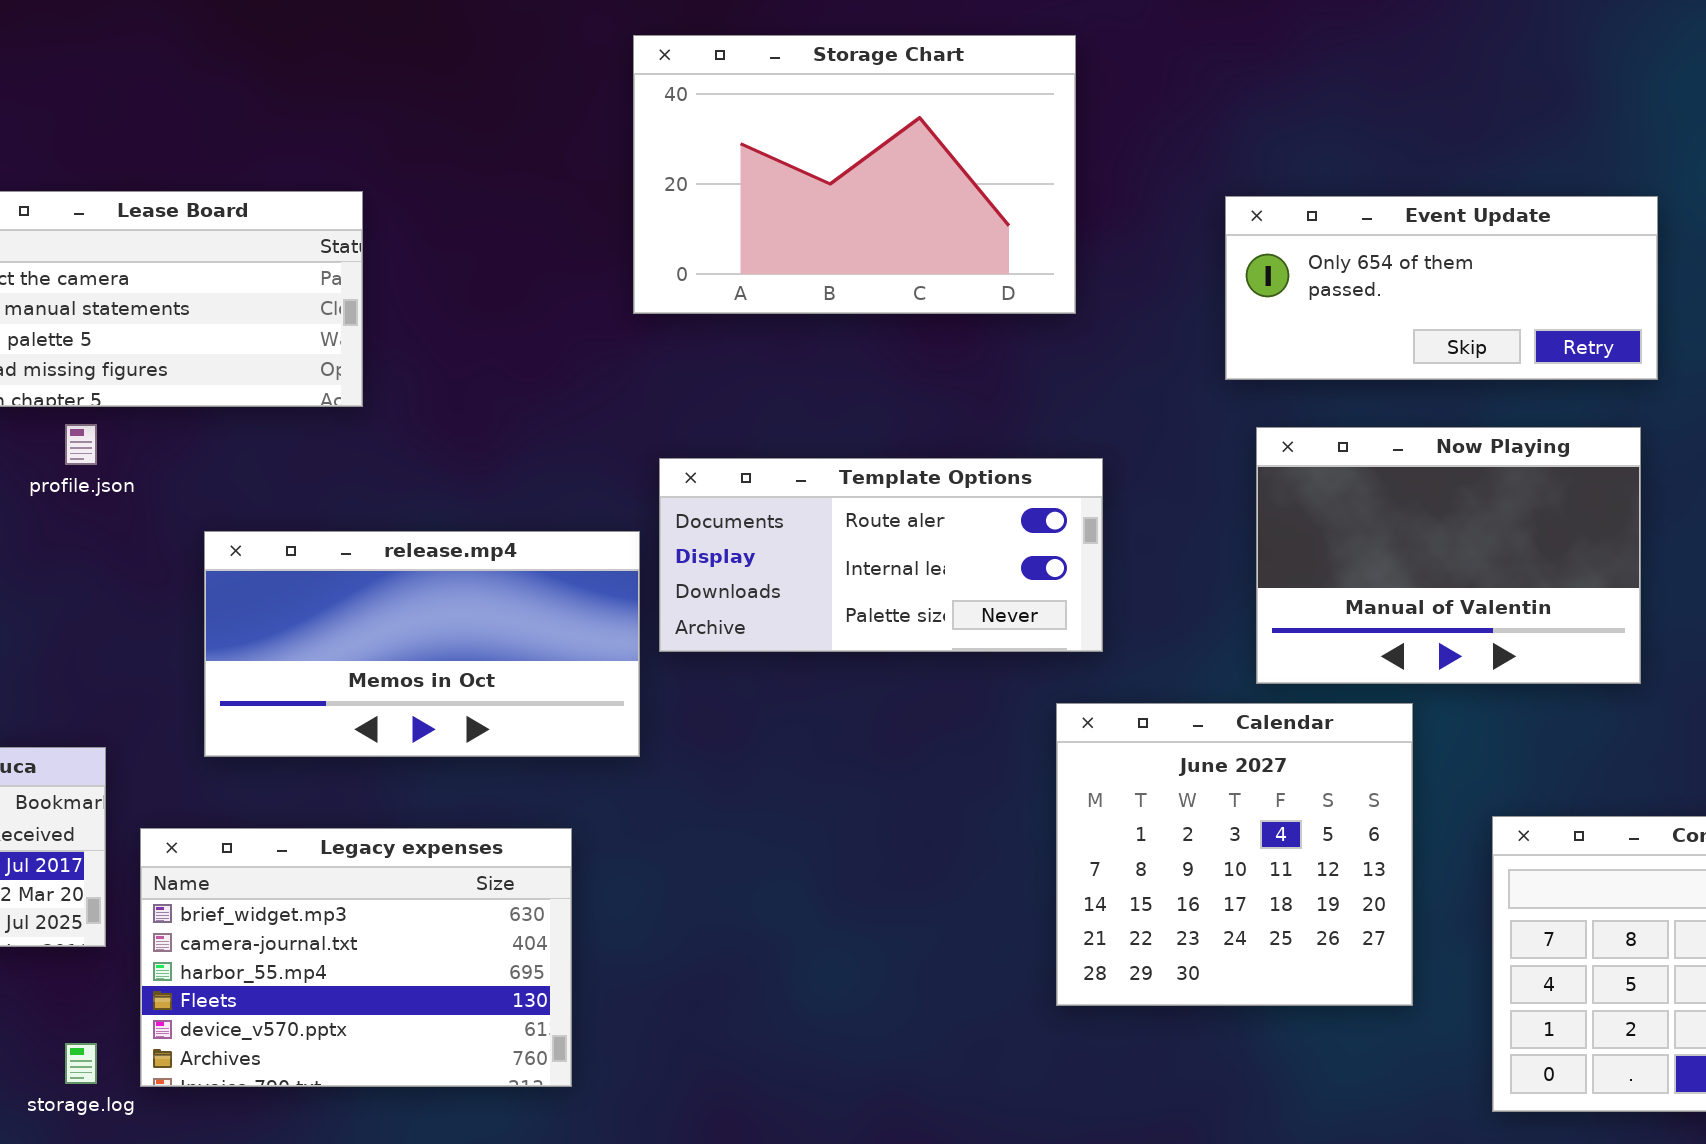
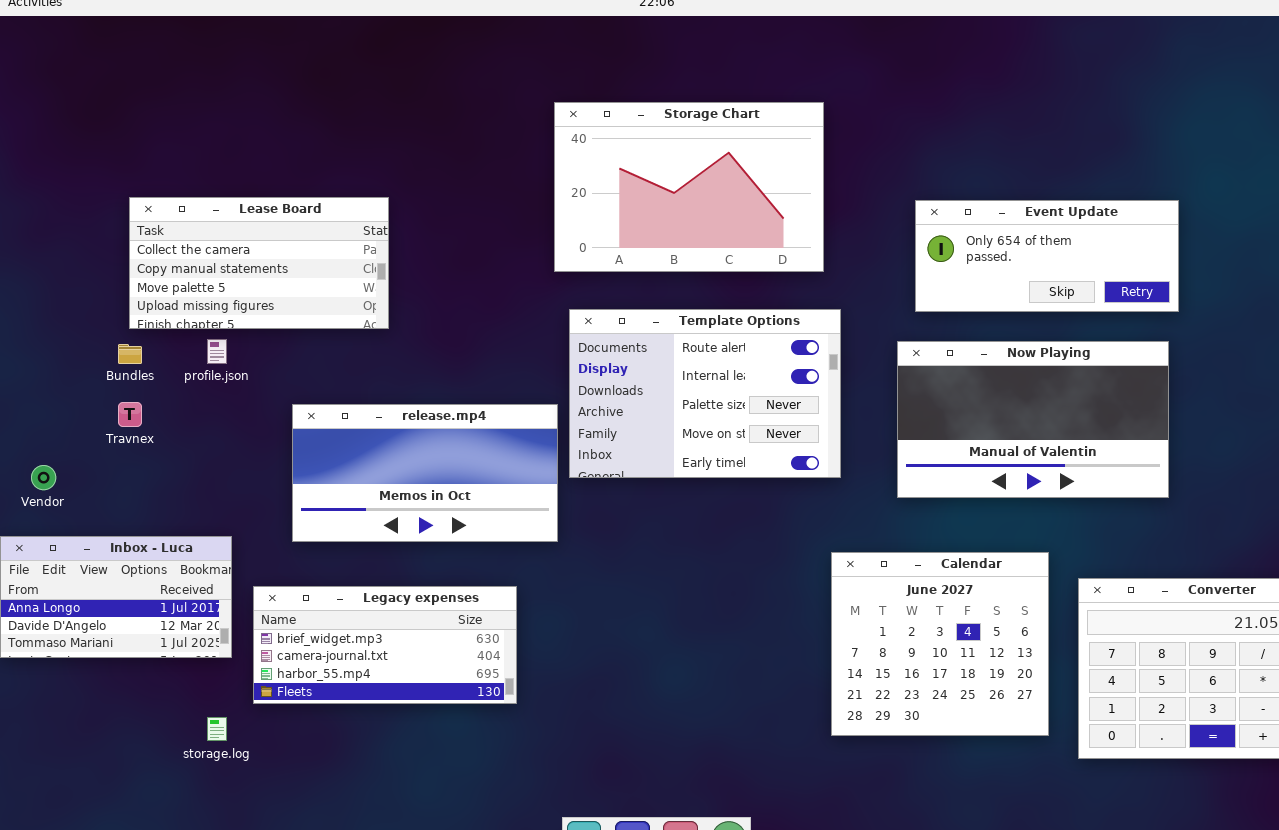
Now Playing: [1256,427,1641,684] -> [897,341,1169,498], resized
Template Options: [659,458,1103,652] -> [569,309,841,478], resized
Calendar: [1056,703,1413,1006] -> [831,552,1049,736], moved
Legacy expenses: [140,828,572,1087] -> [253,586,517,704], resized

